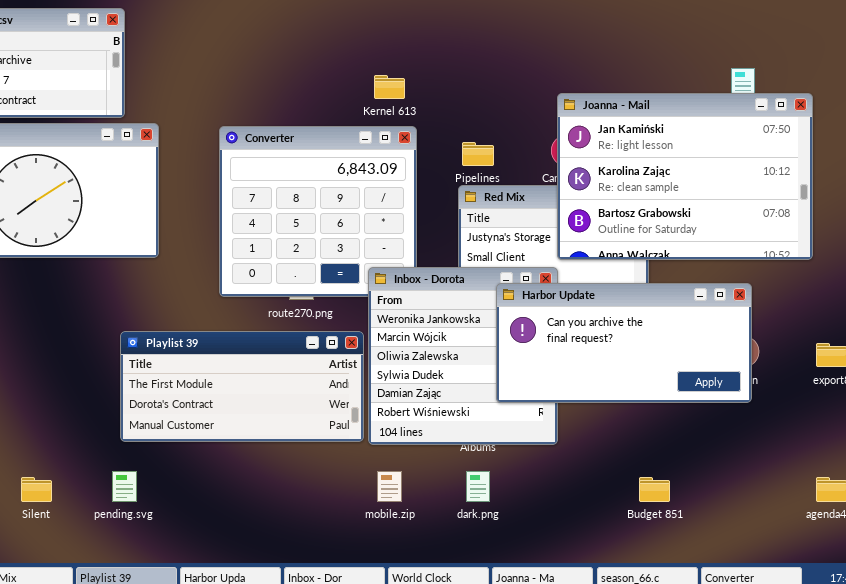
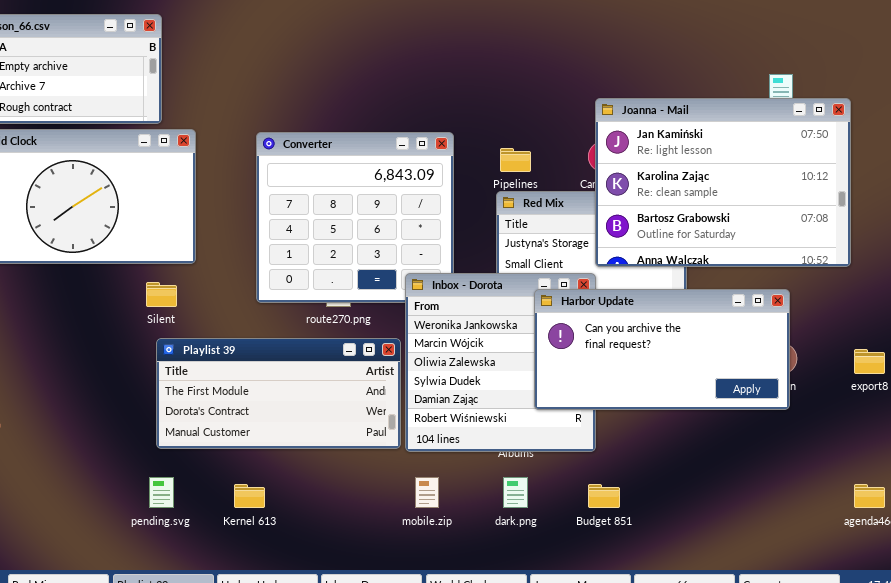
Kernel 613: [374,75,405,99] -> [234,484,265,508], moved
Silent: [21,477,52,502] -> [146,282,177,307], moved
Budget 851: [639,477,670,502] -> [588,484,620,508], moved

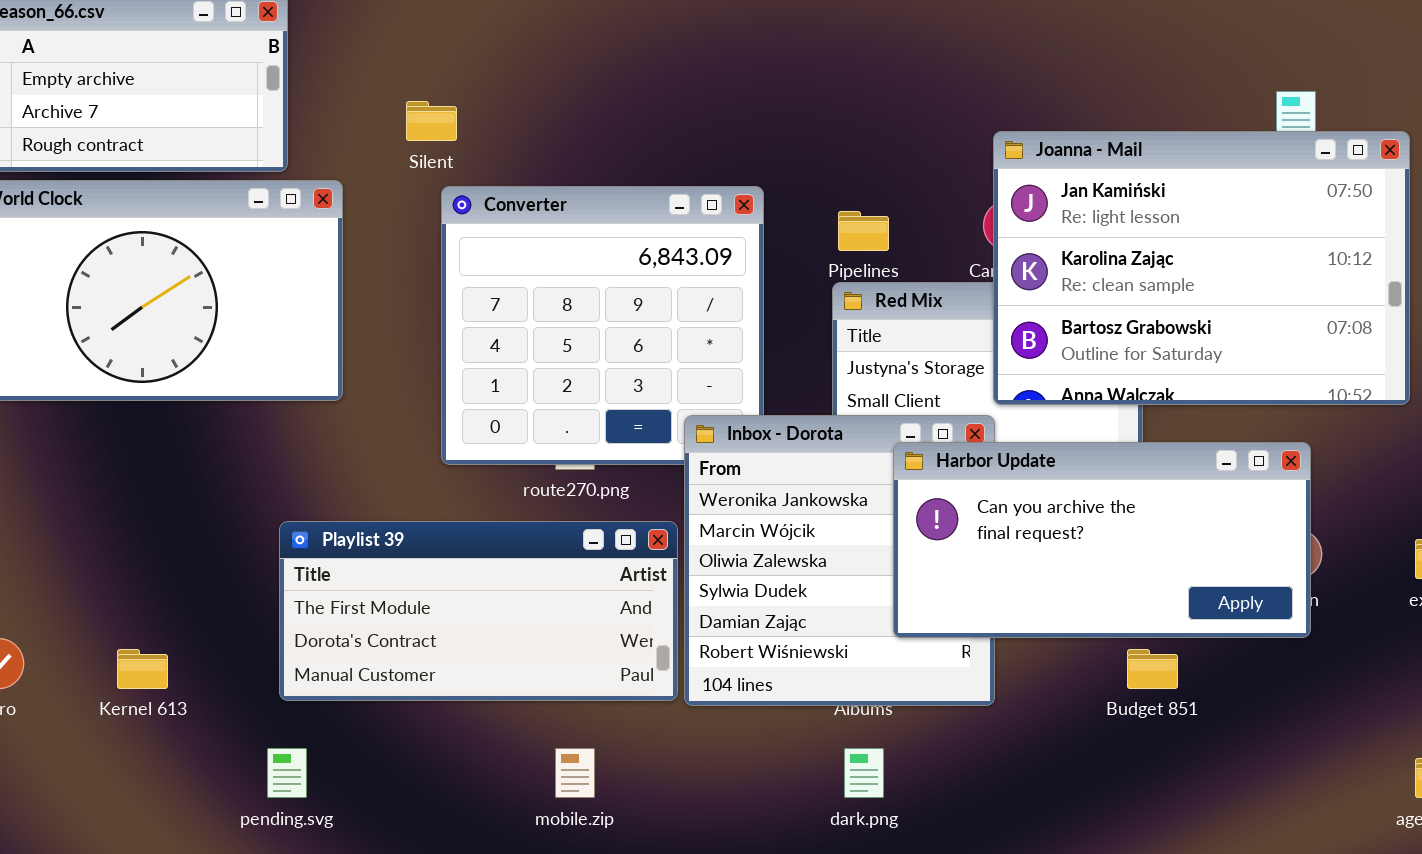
Silent: [146,282,177,307] -> [406,101,457,141], moved
mobile.zip: [415,477,439,508] -> [555,748,595,798], moved
Kernel 613: [234,484,265,508] -> [117,649,168,689], moved
Budget 851: [588,484,620,508] -> [1127,649,1178,689], moved

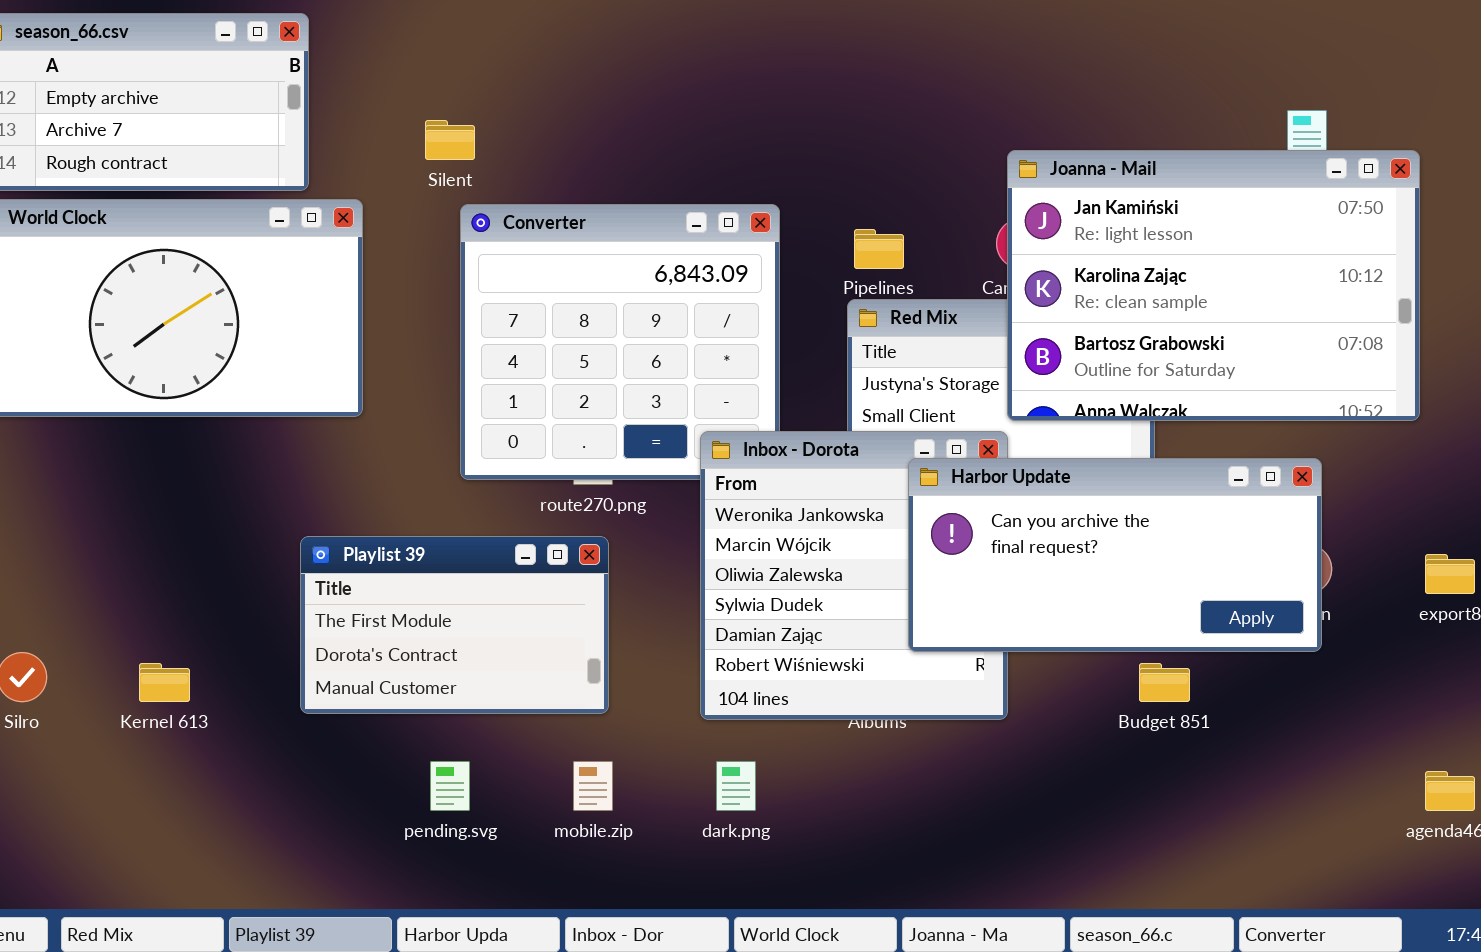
Playlist 39: [279,521,678,701] -> [300,536,609,714], resized
pending.svg: [267,748,307,798] -> [430,761,470,811], moved
dark.png: [844,748,884,798] -> [716,761,756,811], moved

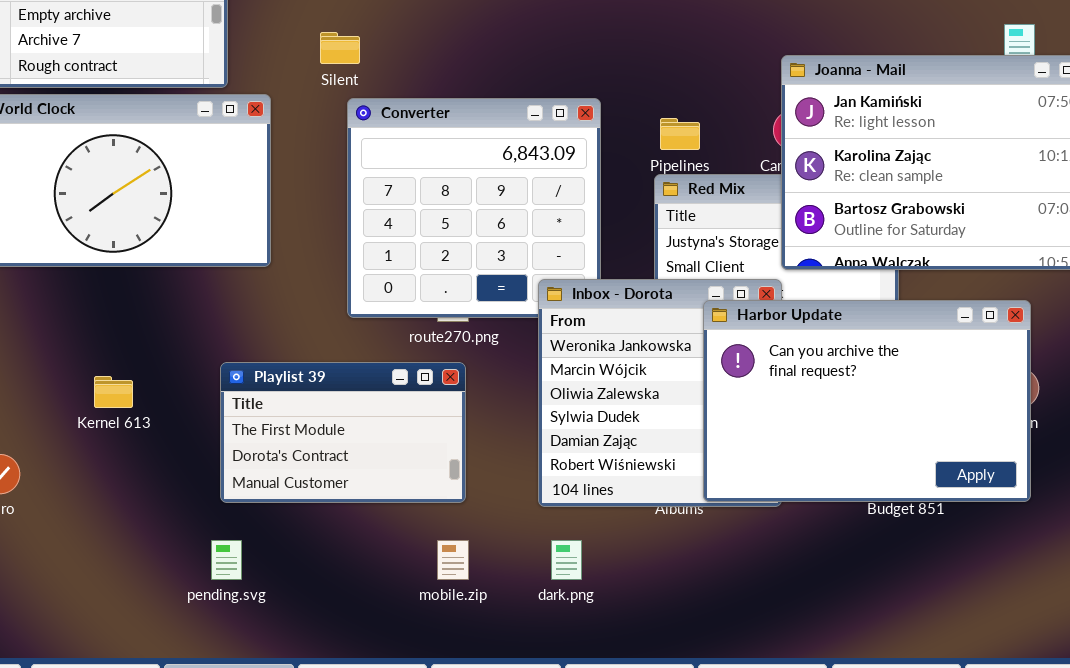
Harbor Update: [908,458,1322,652] -> [703,300,1031,502], resized
Kernel 613: [139,663,190,702] -> [94,376,133,408], moved
pending.svg: [430,761,470,811] -> [211,540,242,580], moved

